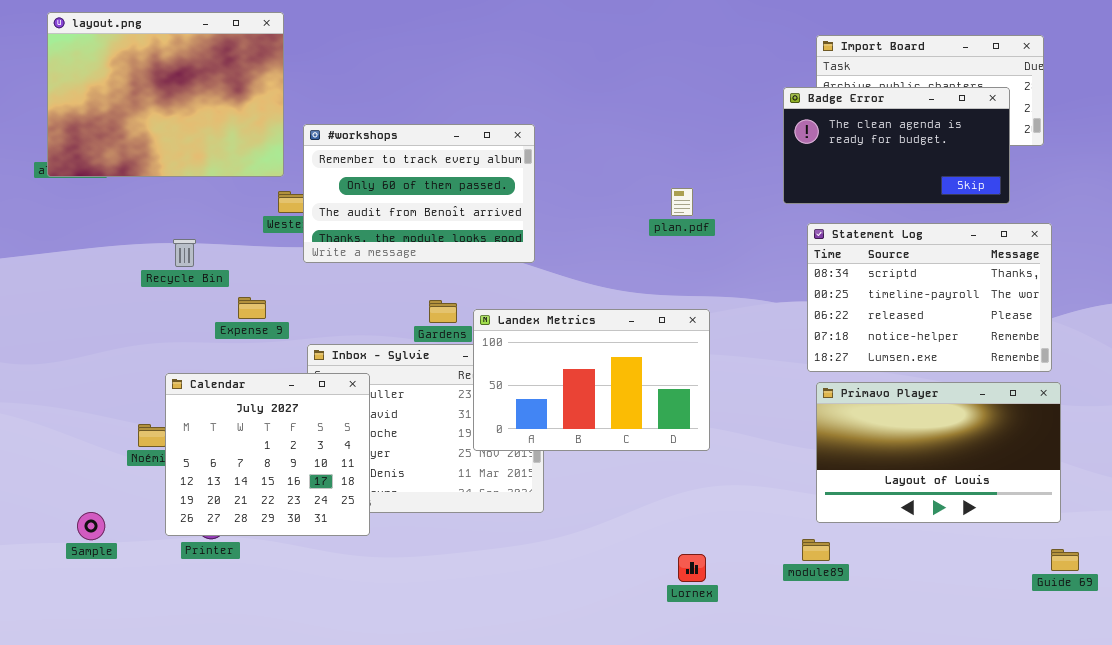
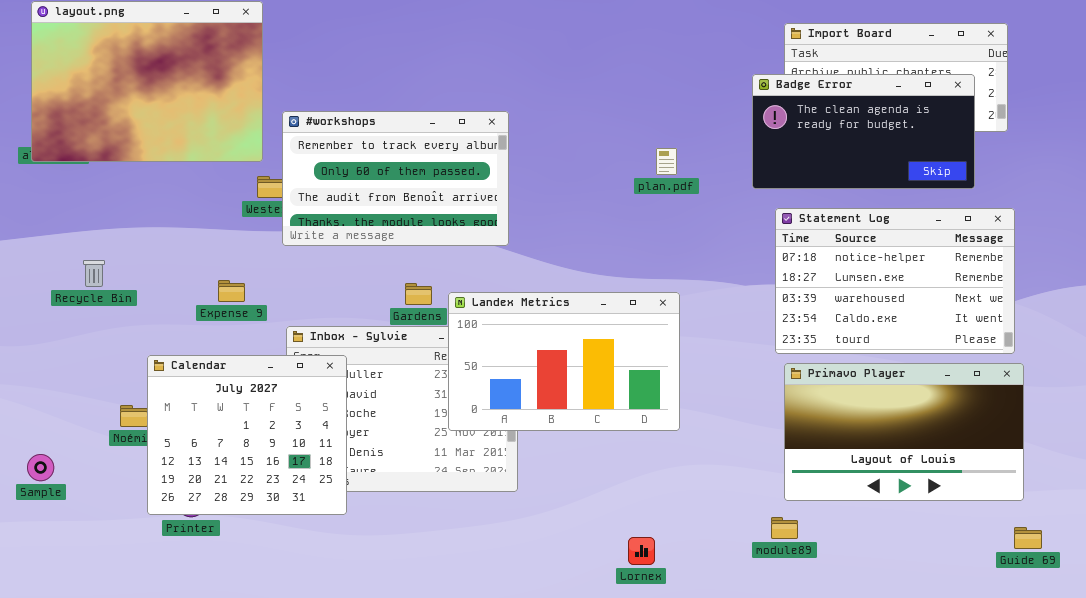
plan.pdf: [671,188,693,216] -> [656,148,677,175], moved
Statement Log: [807,223,1052,372] -> [775,208,1015,354], scrolled down 3 rows
Recycle Bin: [173,239,196,267] -> [83,260,105,287], moved
Sample: [77,512,105,540] -> [27,454,54,481], moved
Lornex: [678,554,706,582] -> [628,537,655,565], moved

